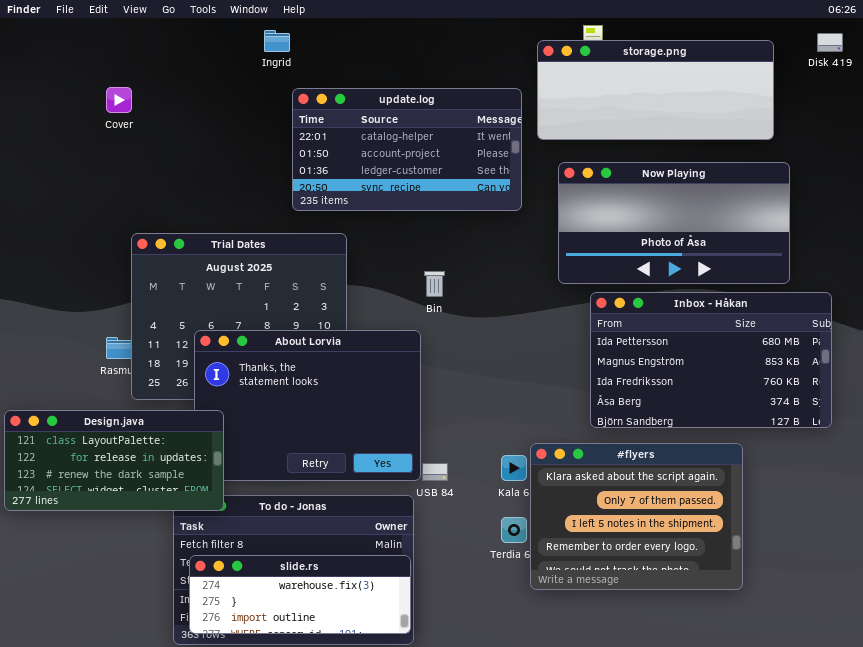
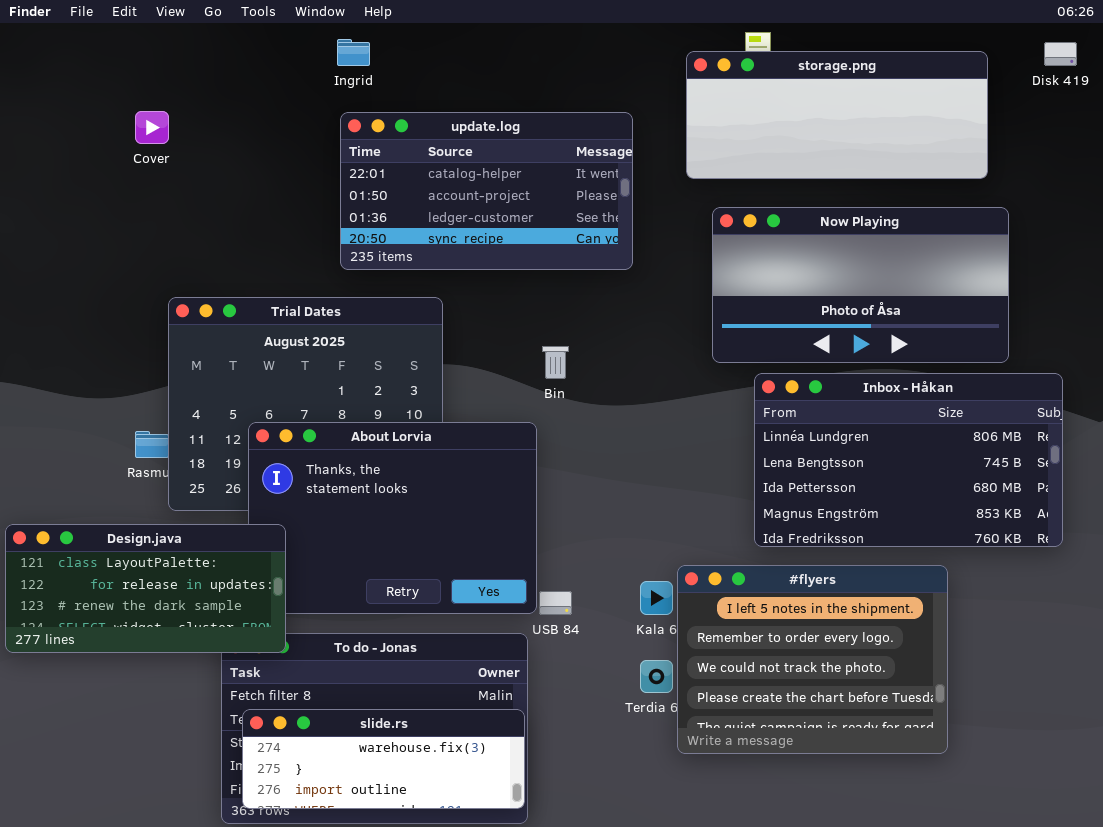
update.log: [292,88,522,211] -> [340,112,633,270], moved
Inbox - Håkan: [590,292,832,428] -> [754,373,1063,547], scrolled up 2 rows
#flyers: [530,443,743,590] -> [677,565,948,754], scrolled down 2 rows

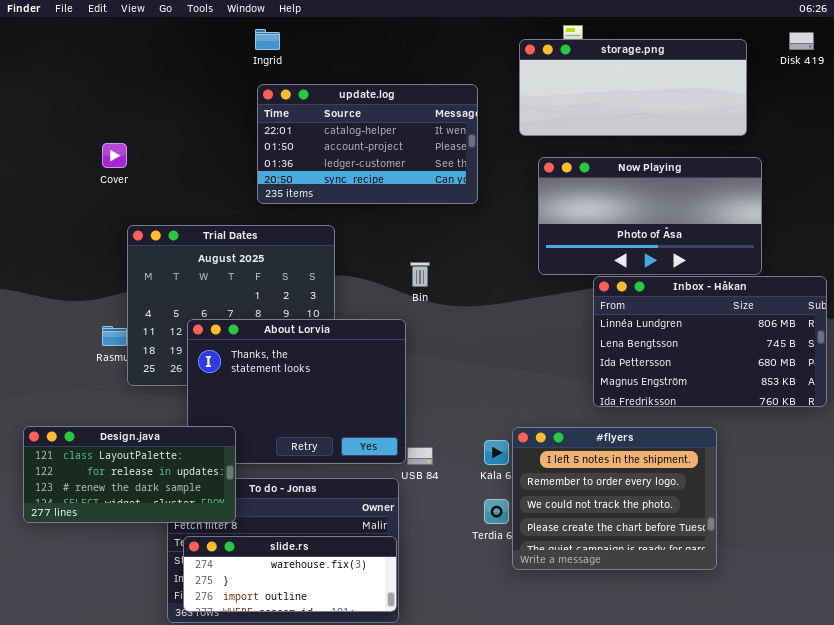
Cover: [135,111,169,144] -> [102,143,127,168], moved
Inbox - Håkan: [754,373,1063,547] -> [593,276,827,407], moved
Design.java: [5,524,286,653] -> [23,426,236,523], moved

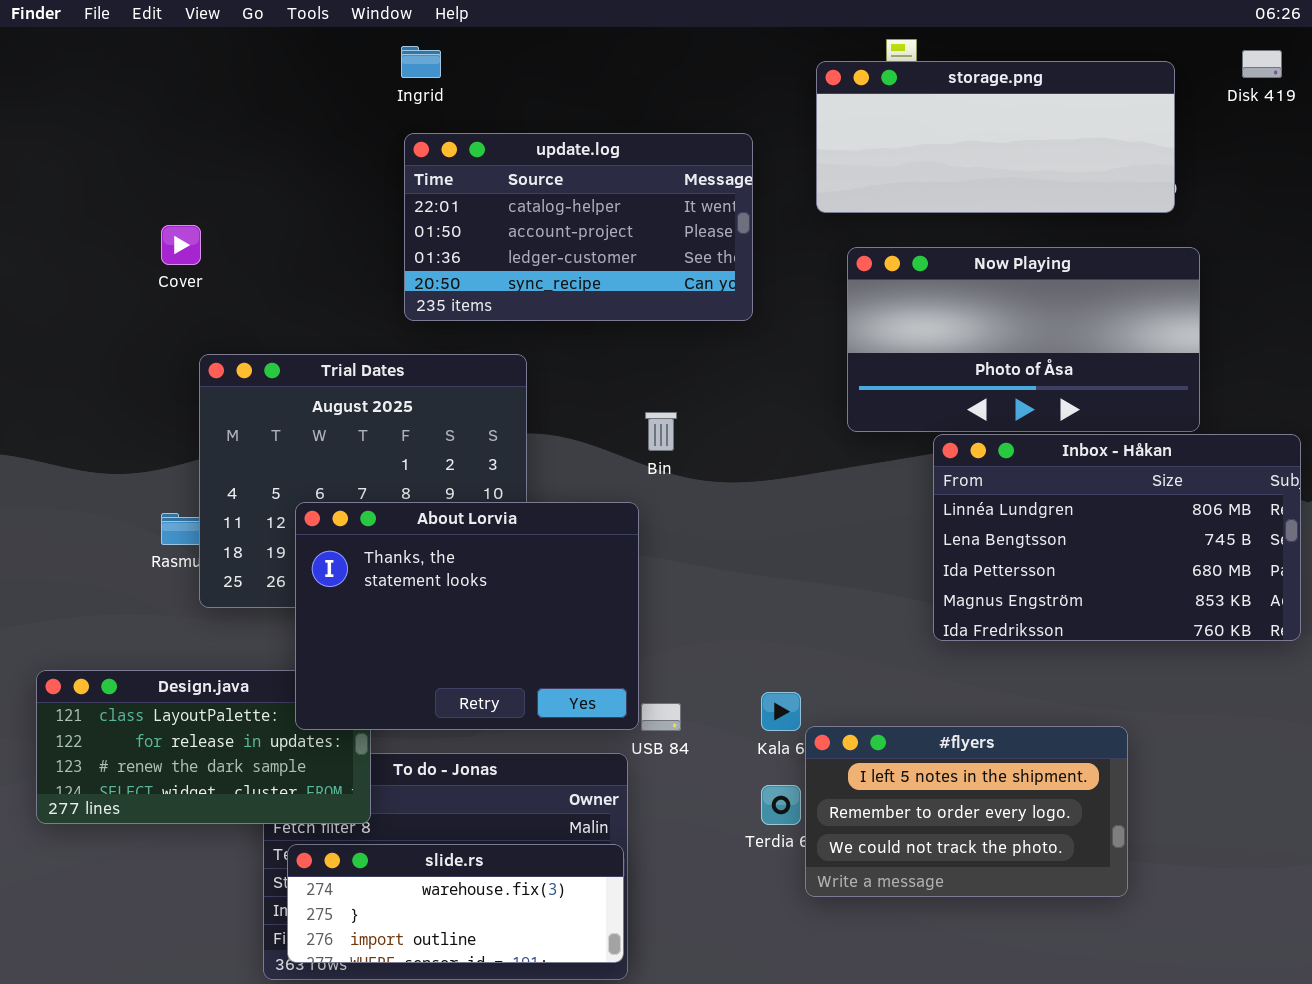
About Lorvia: [187,319,406,464] -> [295,502,639,730], raised
#flyers: [512,427,717,570] -> [805,726,1128,897], resized

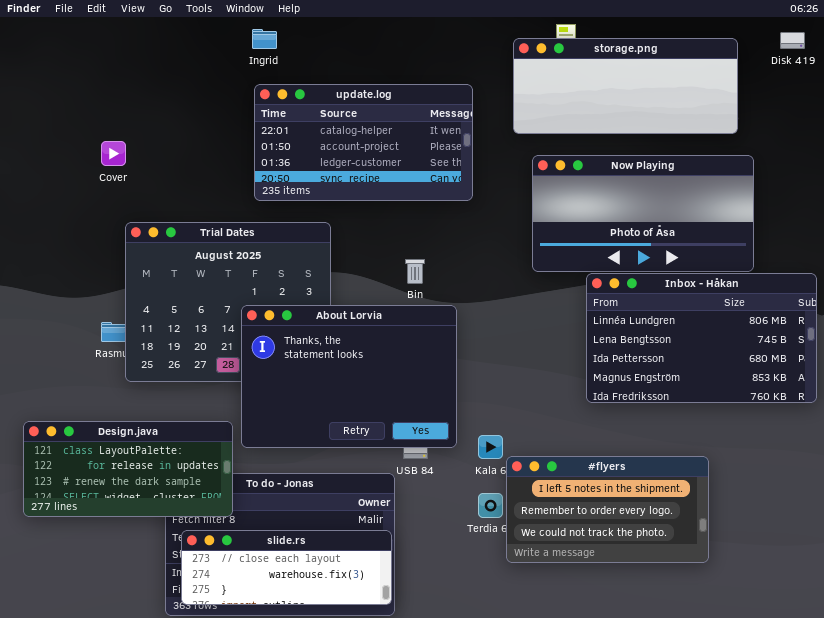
About Lorvia: [295,502,639,730] -> [241,305,457,448], moved
slide.rs: [287,844,624,963] -> [181,530,392,605], scrolled up 1 row

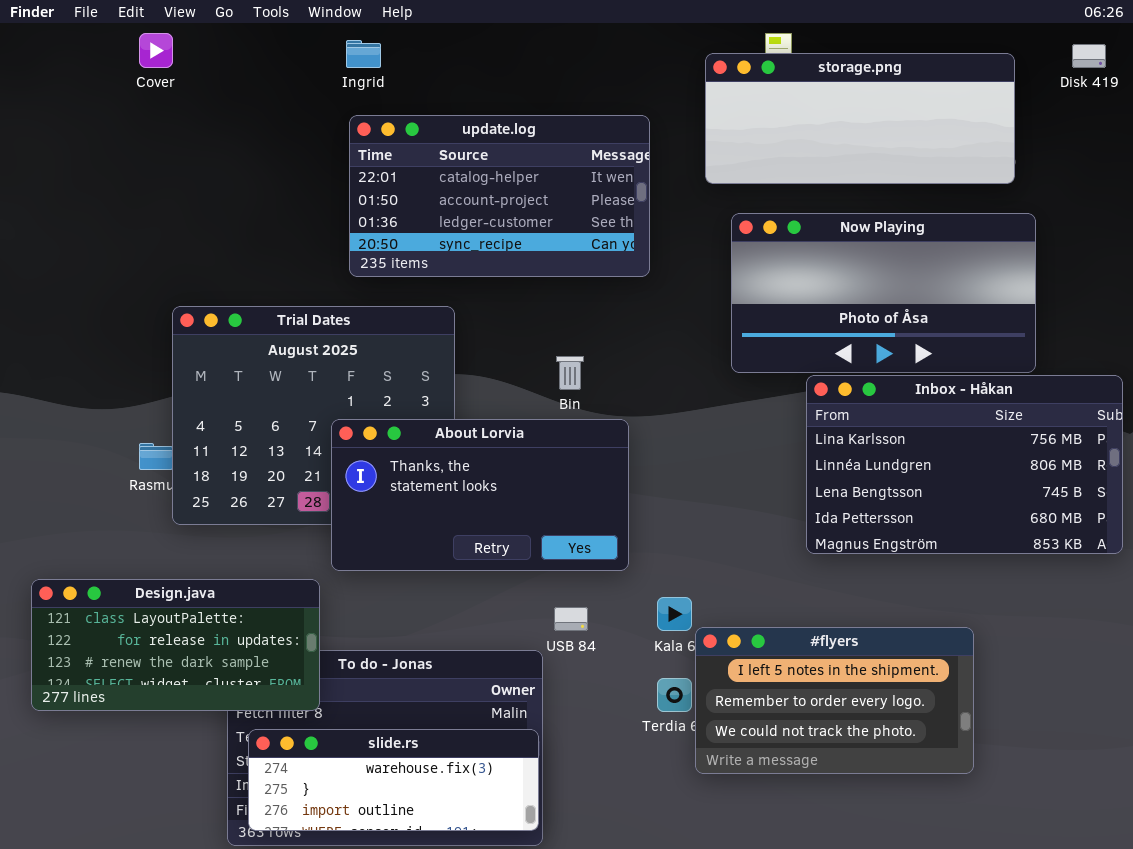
Cover: [101,141,126,166] -> [139,33,173,68], moved
Inbox - Håkan: [586,273,817,403] -> [806,375,1123,554], scrolled up 1 row
About Lorvia: [241,305,457,448] -> [331,419,629,571], resized
slide.rs: [181,530,392,605] -> [248,729,539,831], scrolled down 1 row

